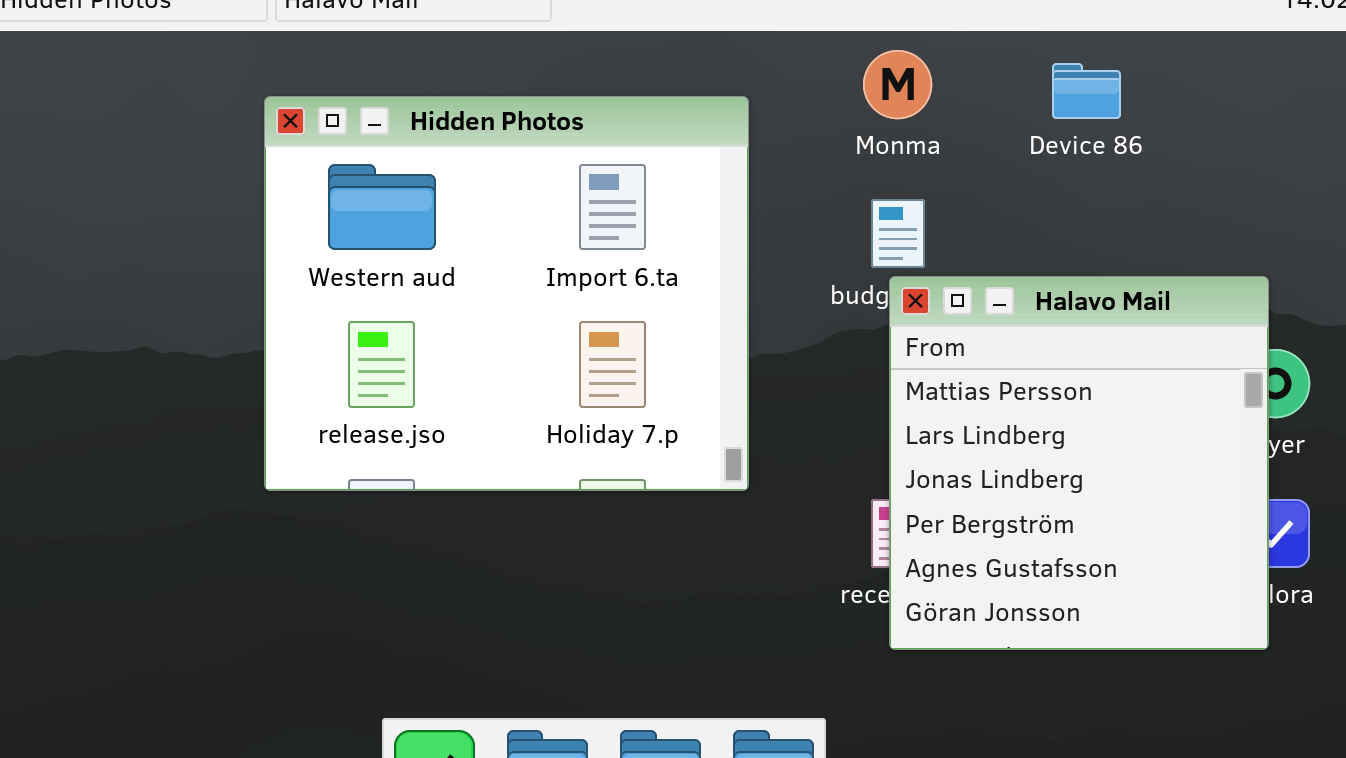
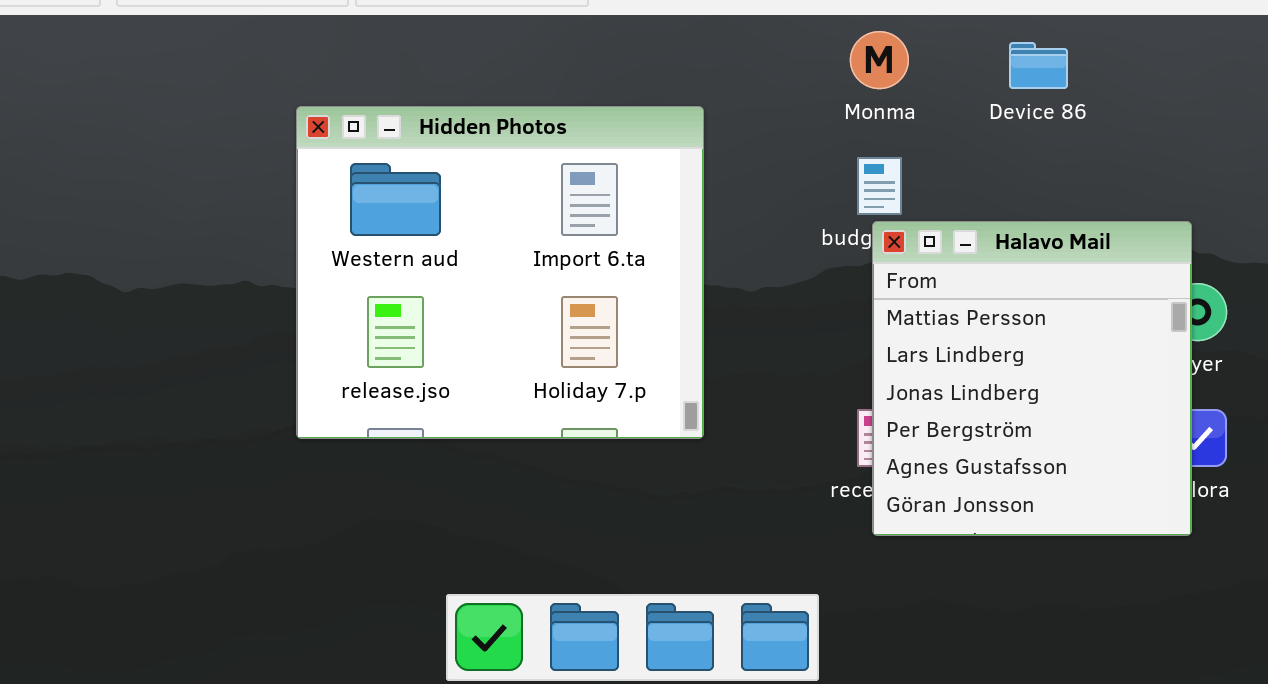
Hidden Photos: [264,96,749,491] -> [296,106,704,439], moved

